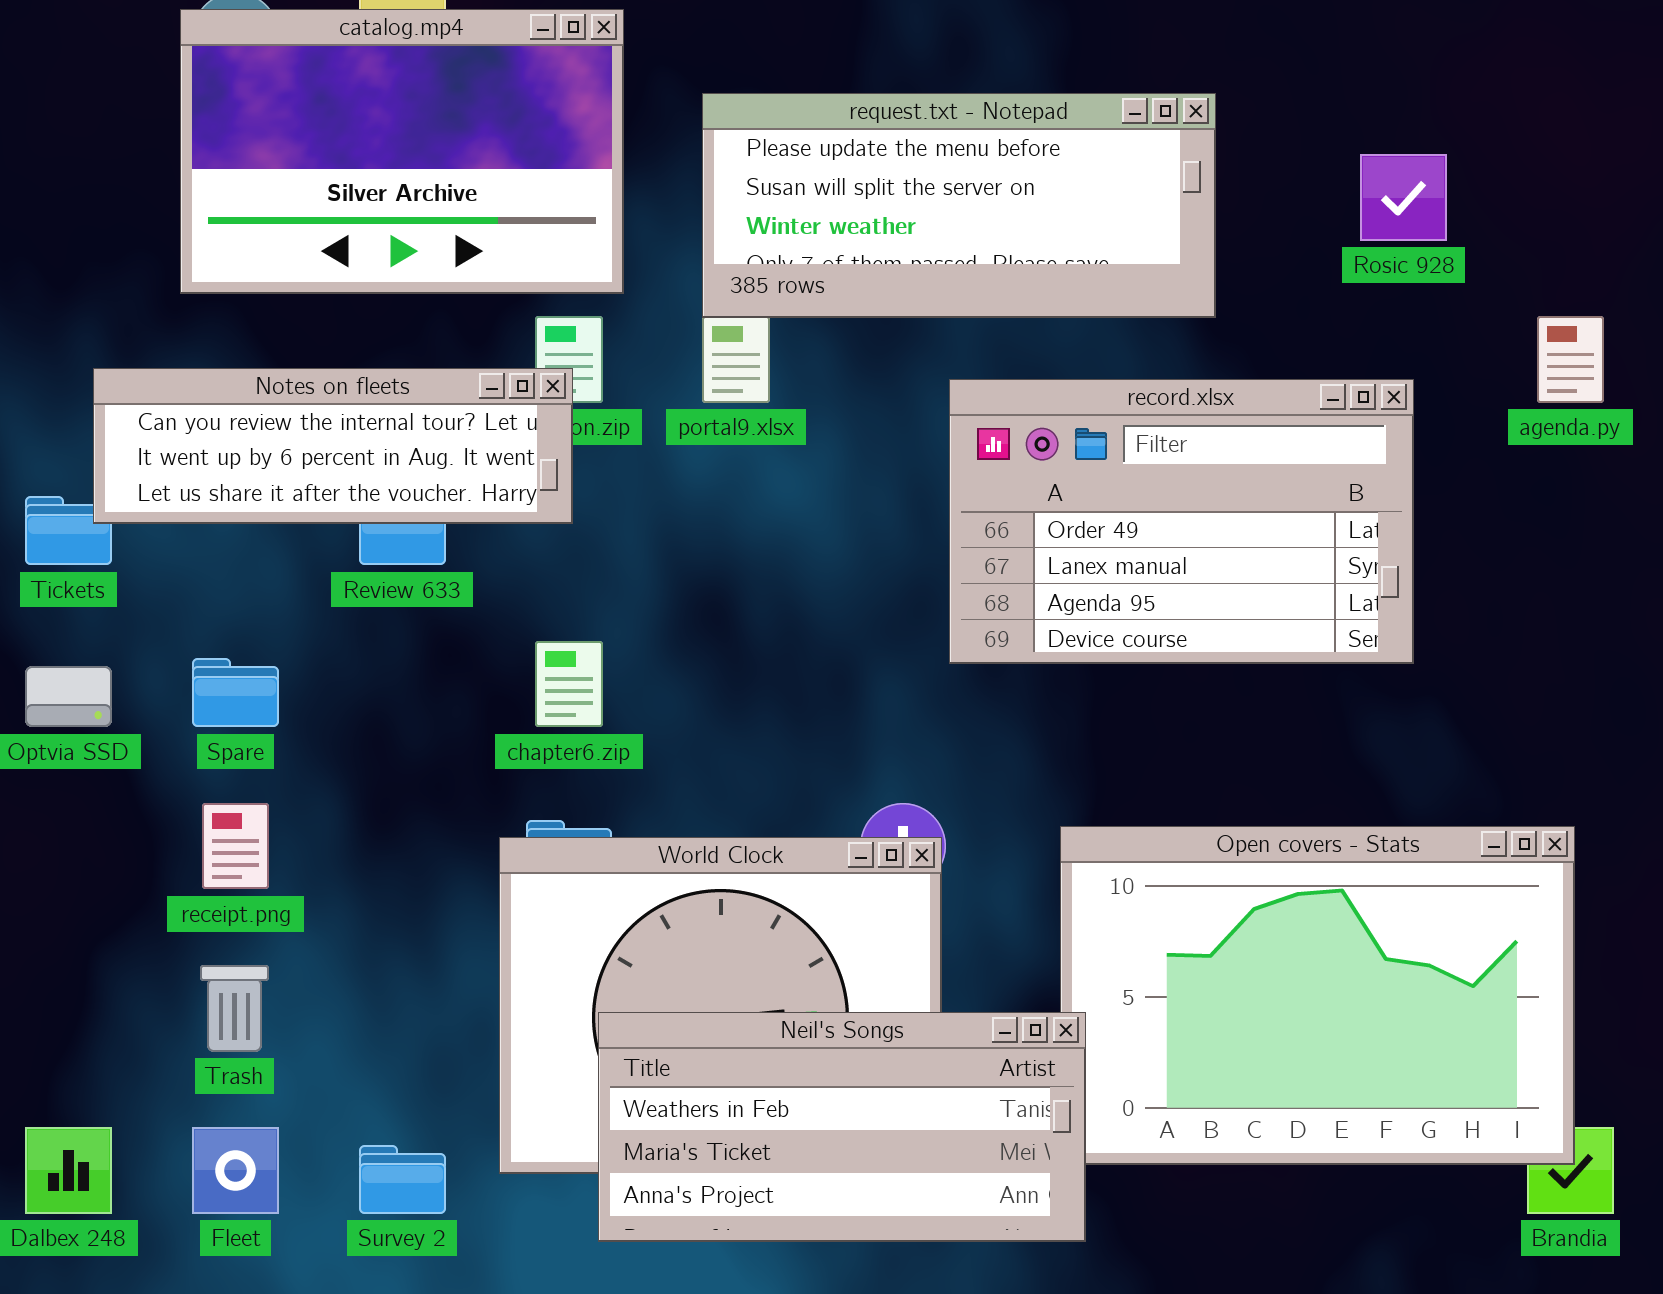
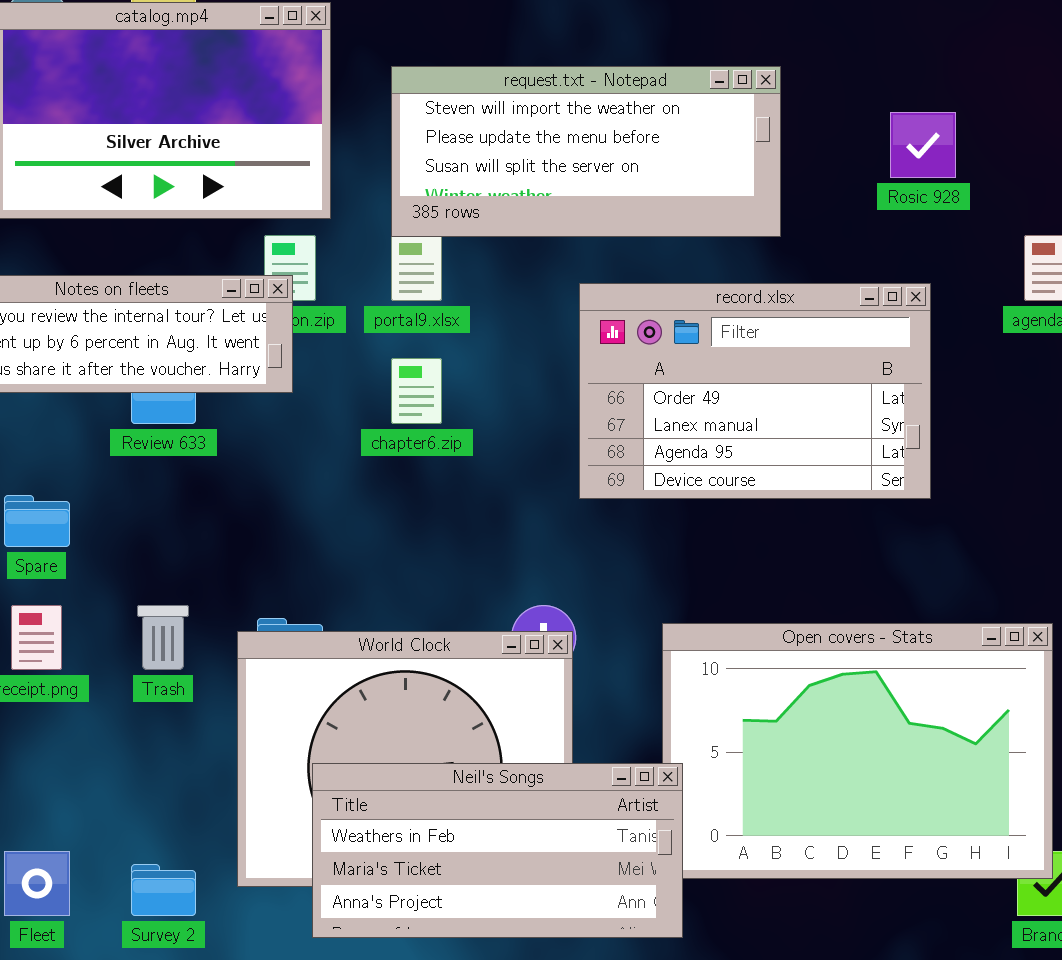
request.txt - Notepad: [702,93,1216,318] -> [391,66,781,237], scrolled up 1 row
chapter6.zip: [535,641,603,727] -> [391,358,442,424], moved
Trash: [200,965,269,1052] -> [137,605,189,670], moved

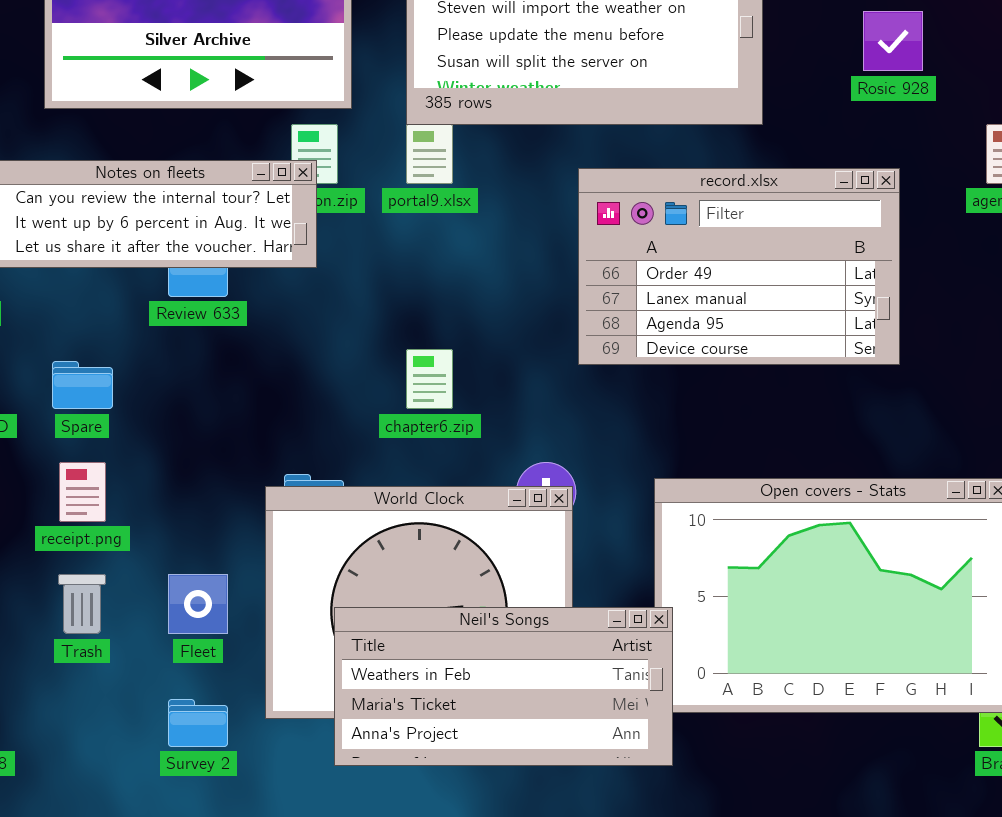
chapter6.zip: [391,358,442,424] -> [406,349,453,409], moved
Trash: [137,605,189,670] -> [58,574,106,634], moved
Fleet: [4,851,70,916] -> [168,574,228,634], moved

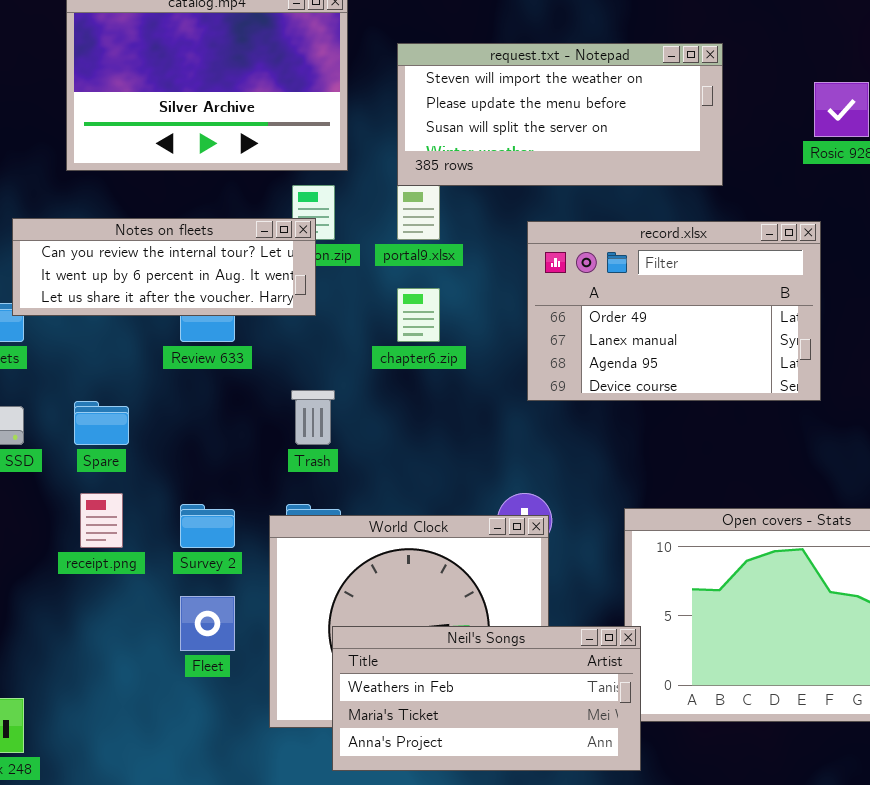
record.xlsx: [578,168,900,365] -> [527,221,821,401], moved
chapter6.zip: [406,349,453,409] -> [397,288,440,342], moved
Trash: [58,574,106,634] -> [291,390,335,445], moved
Survey 2: [168,699,228,747] -> [180,504,235,548], moved

